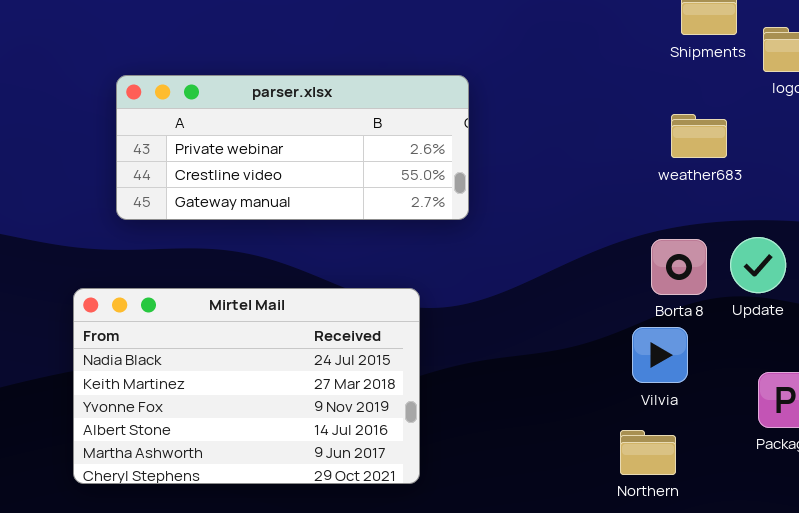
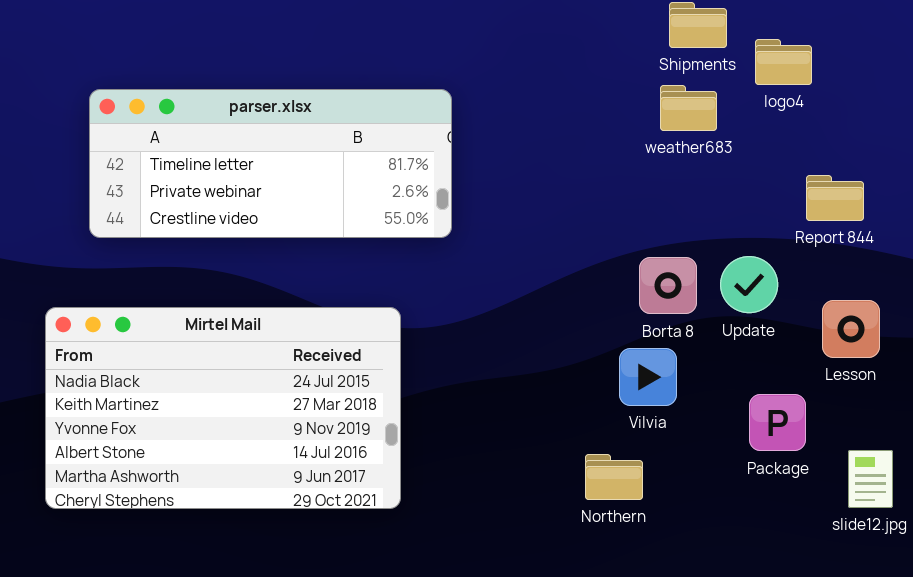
parser.xlsx: [116,75,469,220] -> [89,89,452,238], scrolled up 1 row
weather683: [671,114,727,158] -> [660,85,717,131], moved
Northern: [620,430,676,475] -> [585,454,643,500], moved

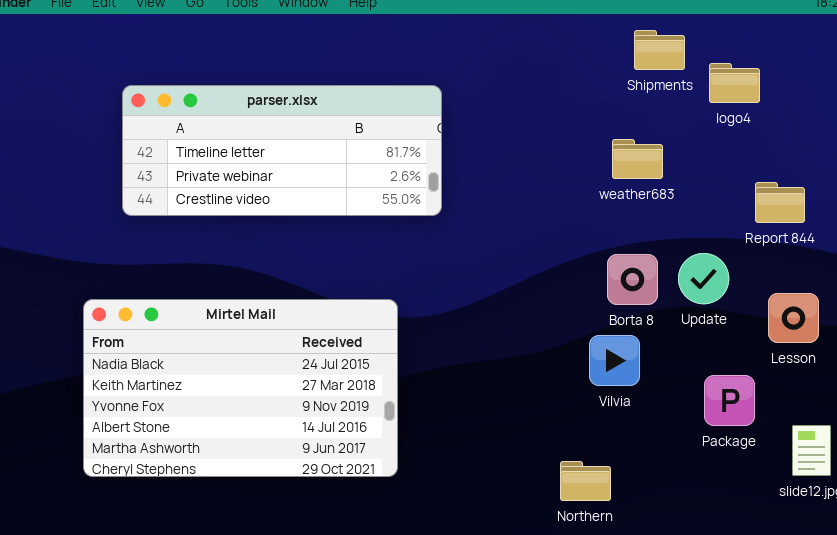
weather683: [660,85,717,131] -> [612,139,663,179], moved
parser.xlsx: [89,89,452,238] -> [122,85,442,216], moved
Northern: [585,454,643,500] -> [560,461,611,501], moved

